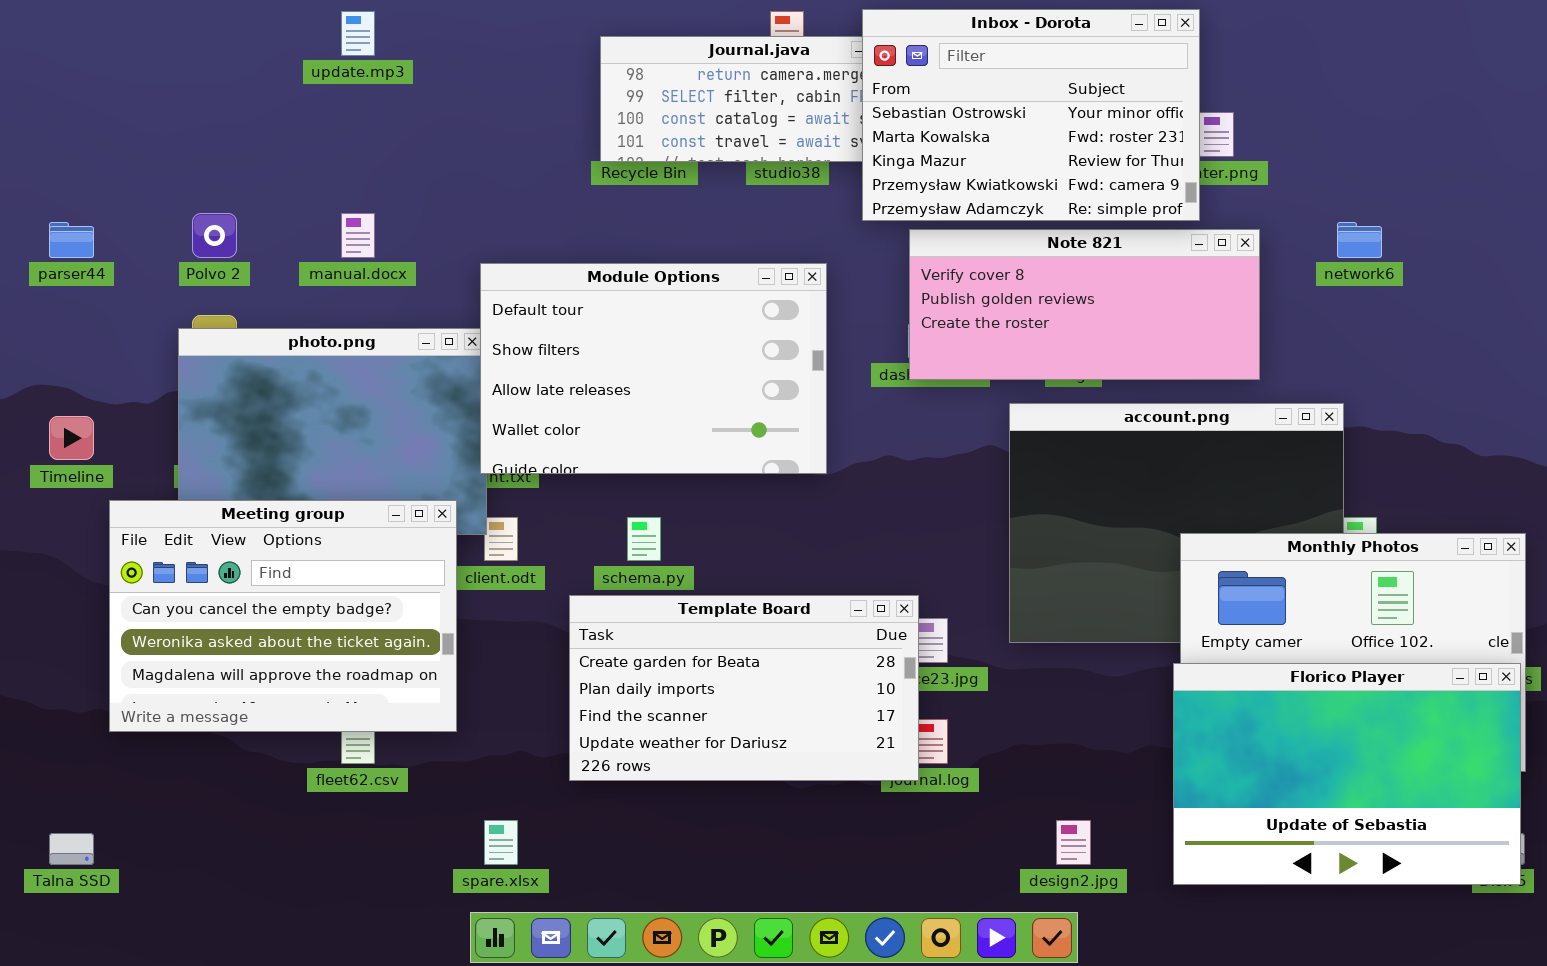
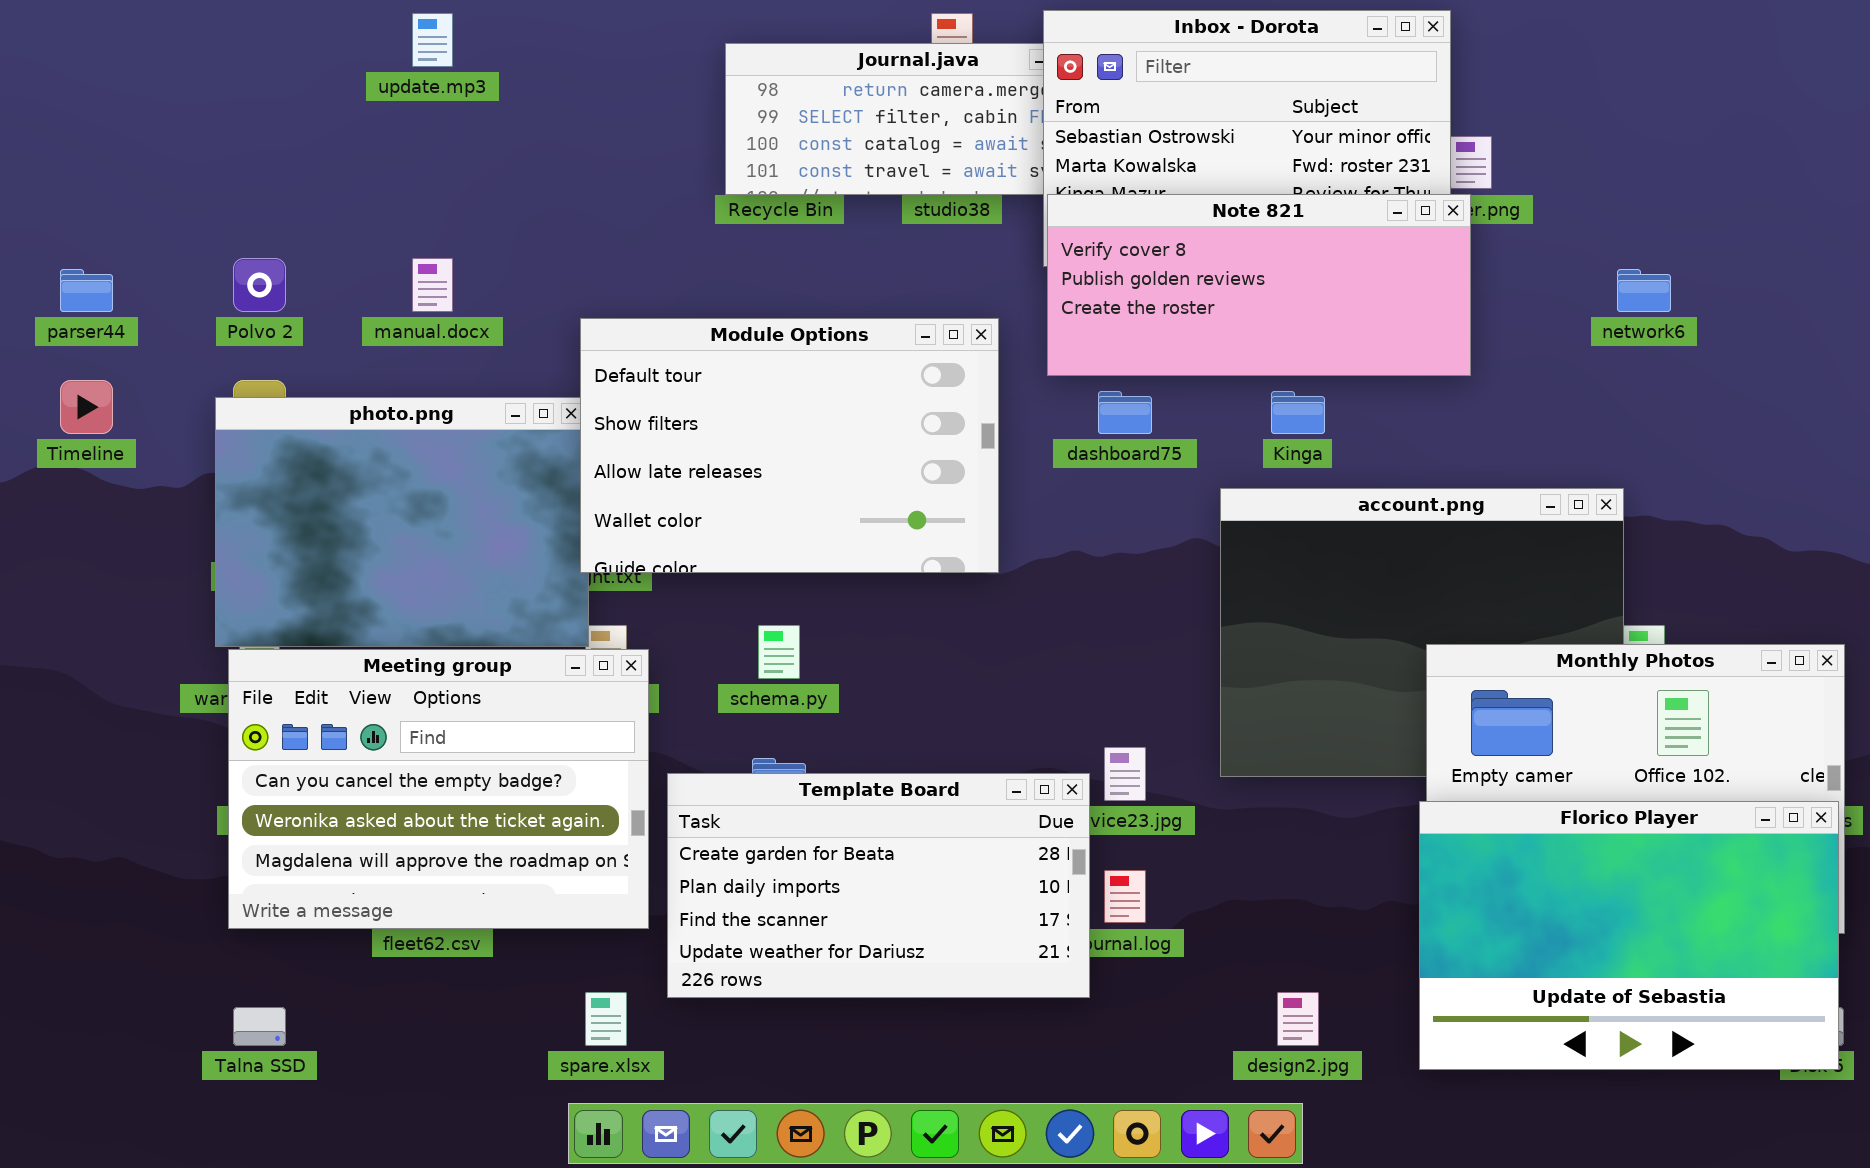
Note 821: [909,229,1260,380] -> [1047,194,1471,376], moved
Timeline: [49,416,94,460] -> [60,380,113,434], moved
Meeting group: [109,500,457,732] -> [228,649,649,929], moved
Template Board: [569,595,919,781] -> [667,773,1090,998], moved
Talna SSD: [49,833,94,865] -> [233,1007,286,1046], moved

